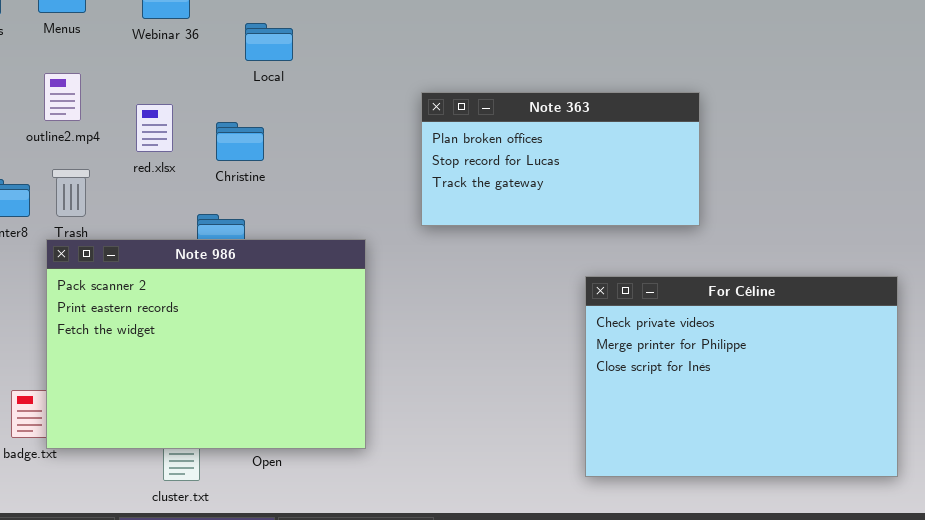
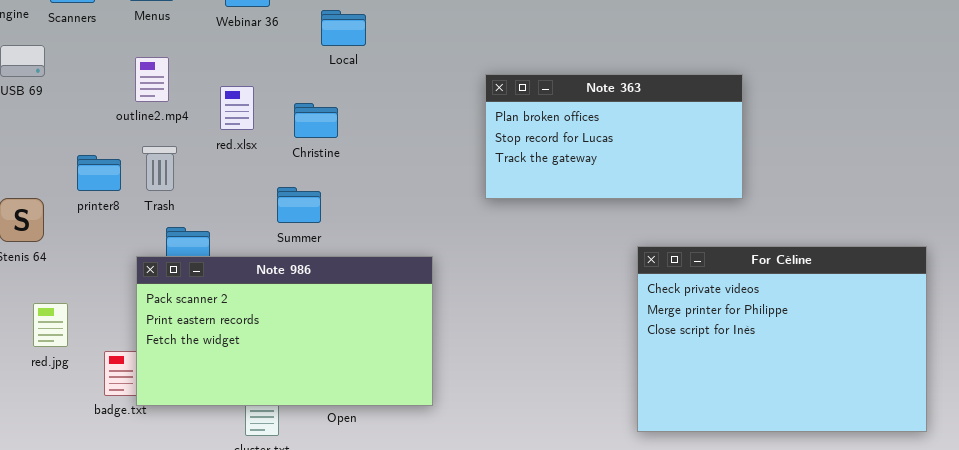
Note 986: [46,239,366,449] -> [136,256,433,406], resized

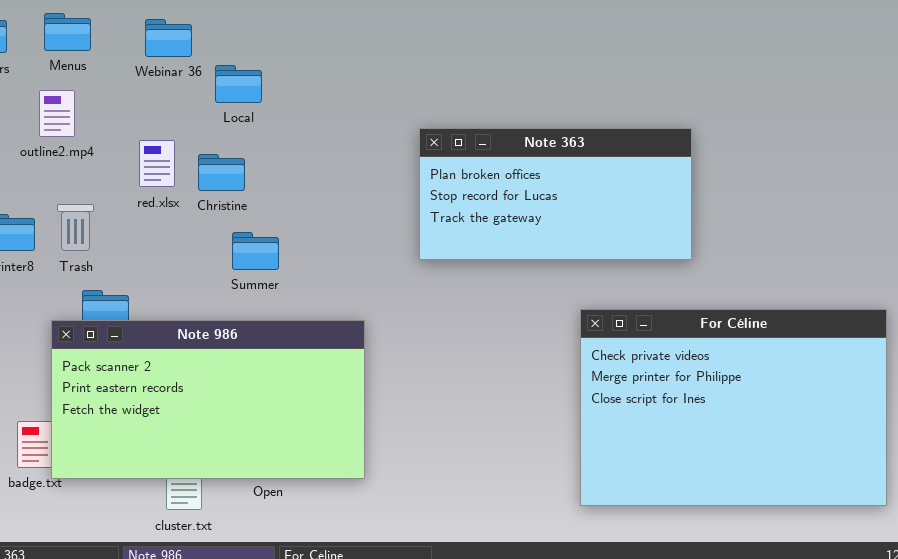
Local: [321,10,366,46] -> [215,65,262,103], moved
outline2.mp4: [135,57,169,102] -> [39,90,75,137], moved
Christine: [294,103,338,138] -> [198,154,245,191], moved
Summer: [277,187,321,223] -> [232,232,279,270], moved

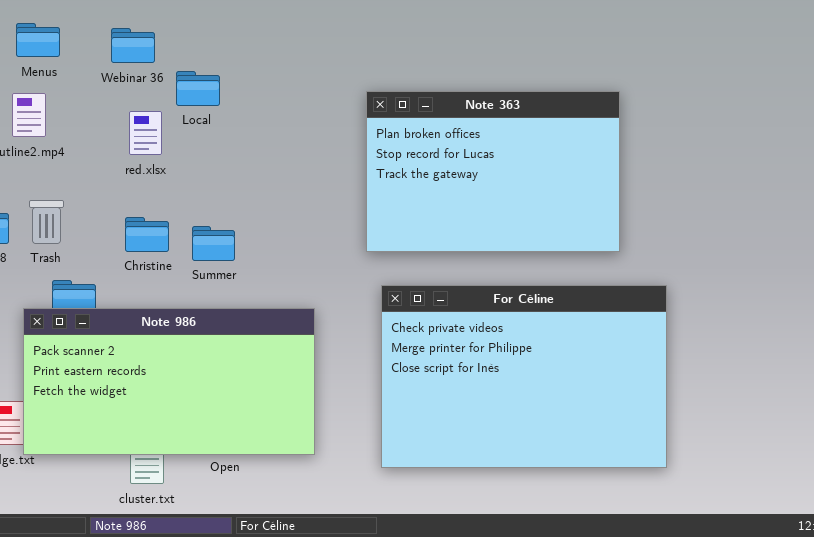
Note 363: [419,128,692,260] -> [366,91,620,252], resized
red.xlsx: [139,140,175,187] -> [129,111,162,155], moved
Christine: [198,154,245,191] -> [125,217,169,252], moved
For Céline: [580,309,887,506] -> [381,285,667,468], moved

